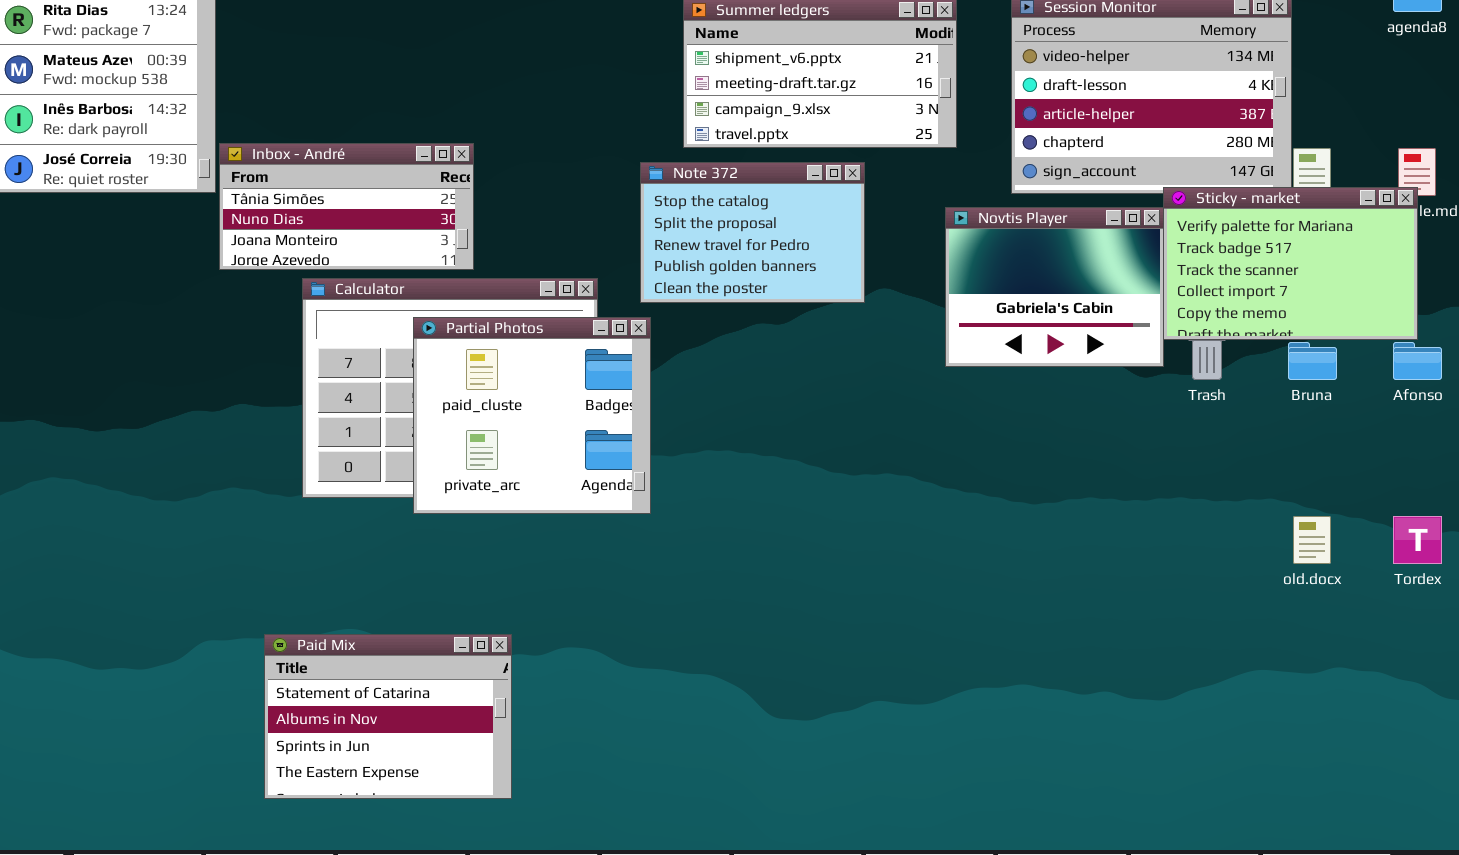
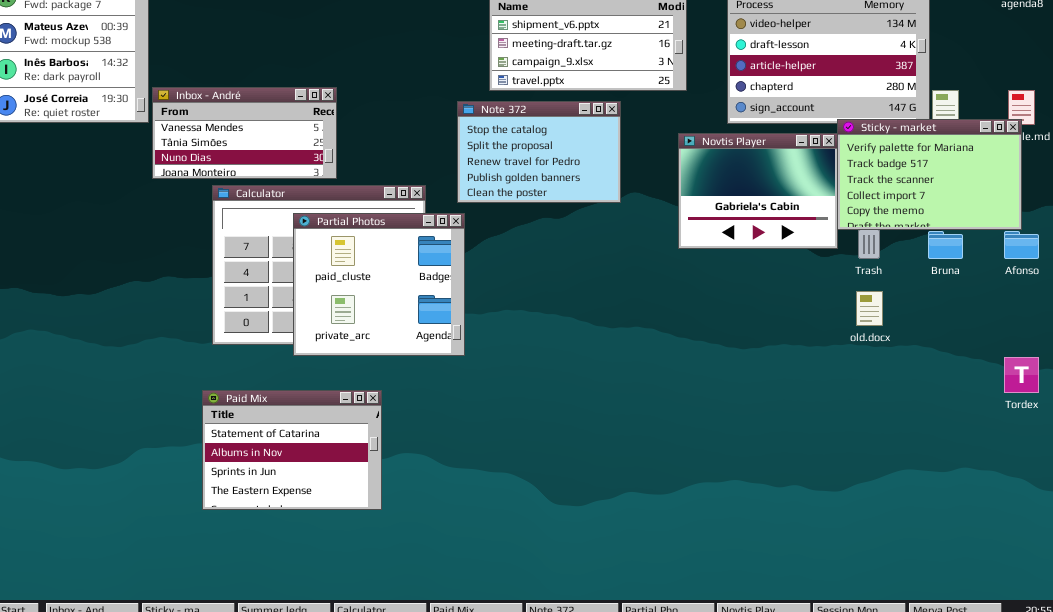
Inbox - André: [219,143,474,270] -> [152,87,337,179], scrolled up 1 row
old.docx: [1293,516,1331,564] -> [856,291,883,326], moved
Paid Mix: [264,634,512,799] -> [202,390,382,510], moved

